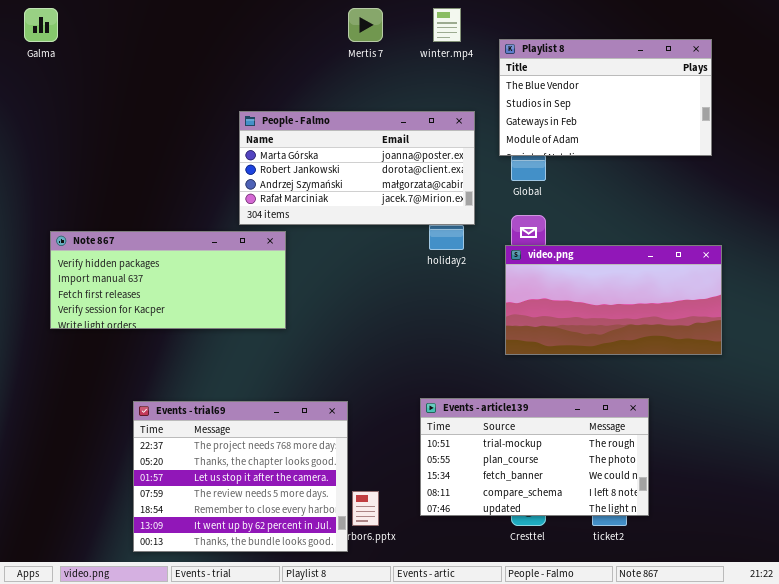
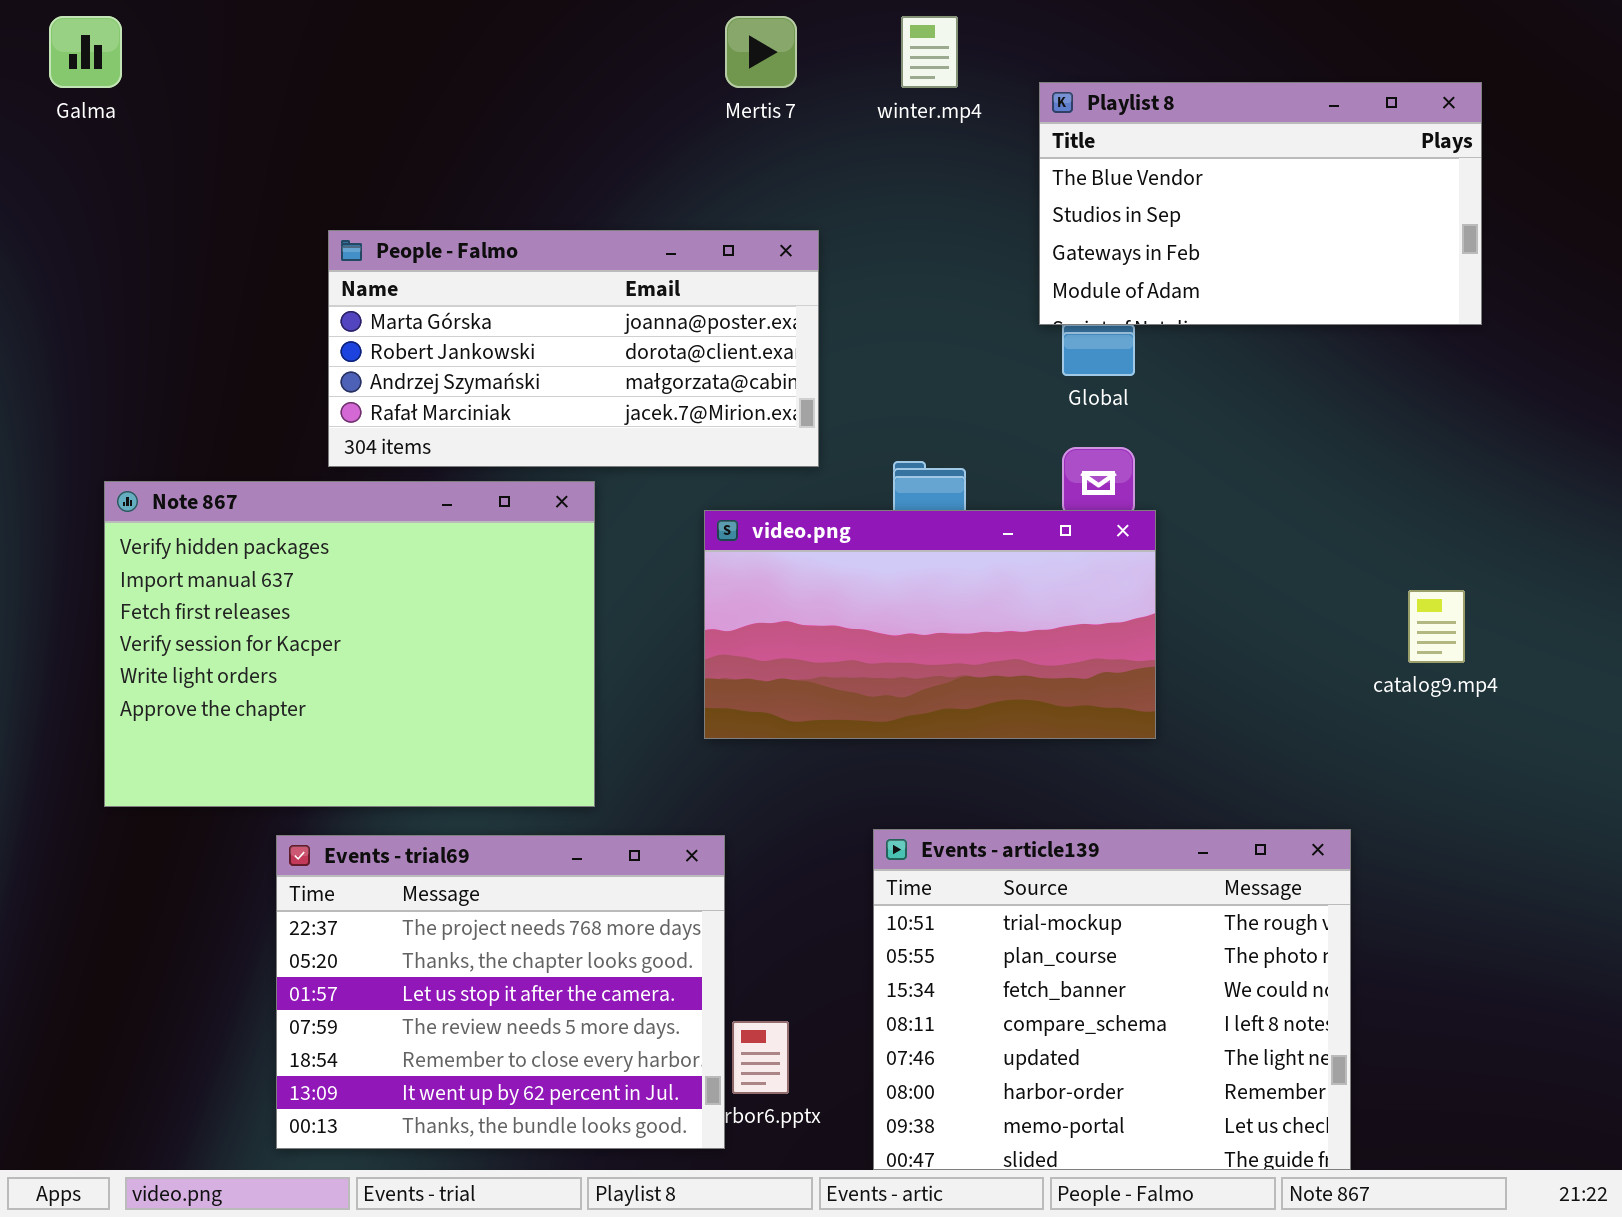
People - Falmo: [239,111,475,225] -> [328,230,819,467], moved
Note 867: [50,231,286,329] -> [104,481,595,807], resized
video.png: [505,245,722,355] -> [704,510,1156,739], moved
Events - article139: [420,398,649,516] -> [873,829,1351,1170], resized

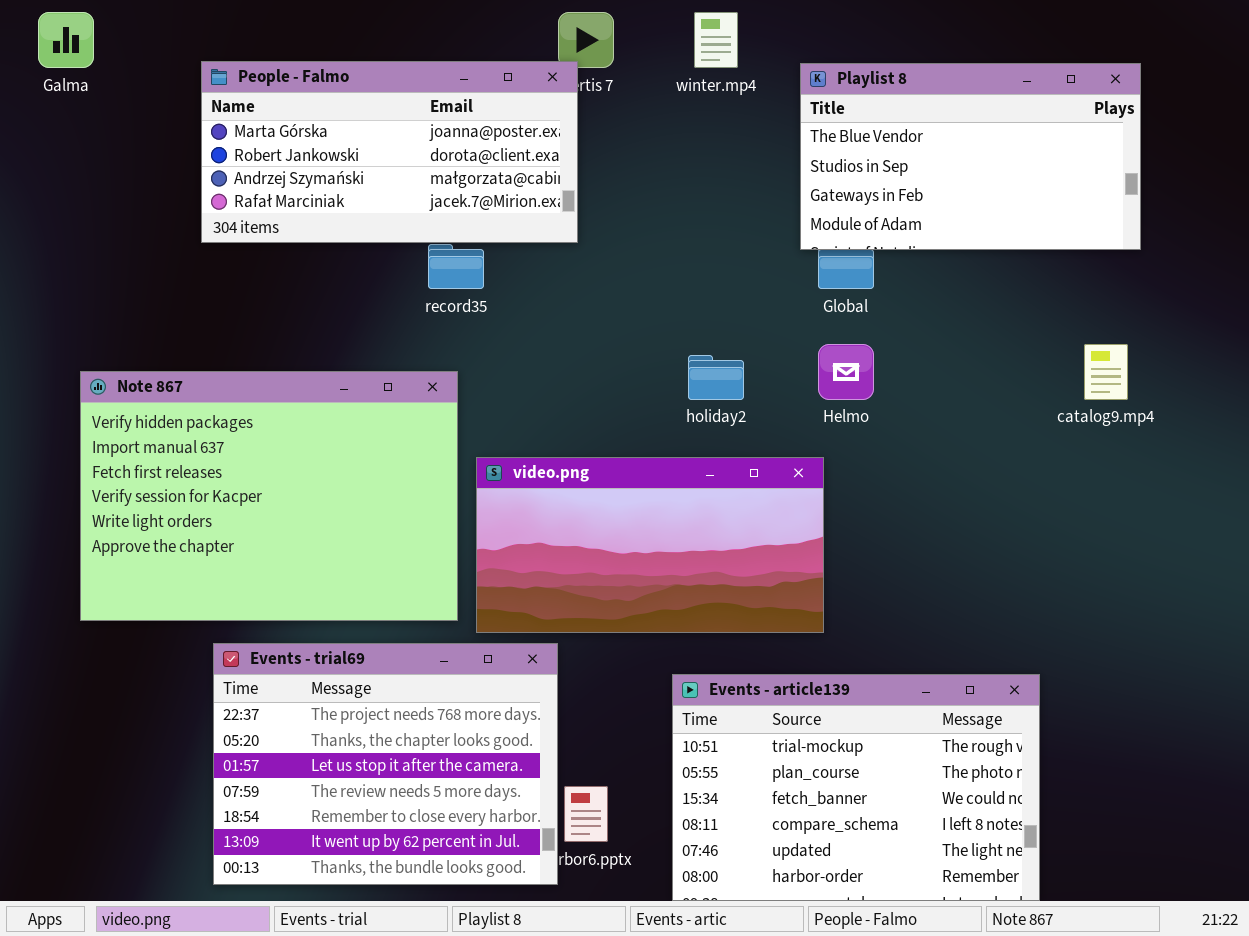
People - Falmo: [328,230,819,467] -> [201,61,578,243], moved
video.png: [704,510,1156,739] -> [476,457,824,633], moved
catalog9.mp4: [1408,590,1465,663] -> [1084,344,1128,400], moved
Events - article139: [873,829,1351,1170] -> [672,674,1040,901], resized

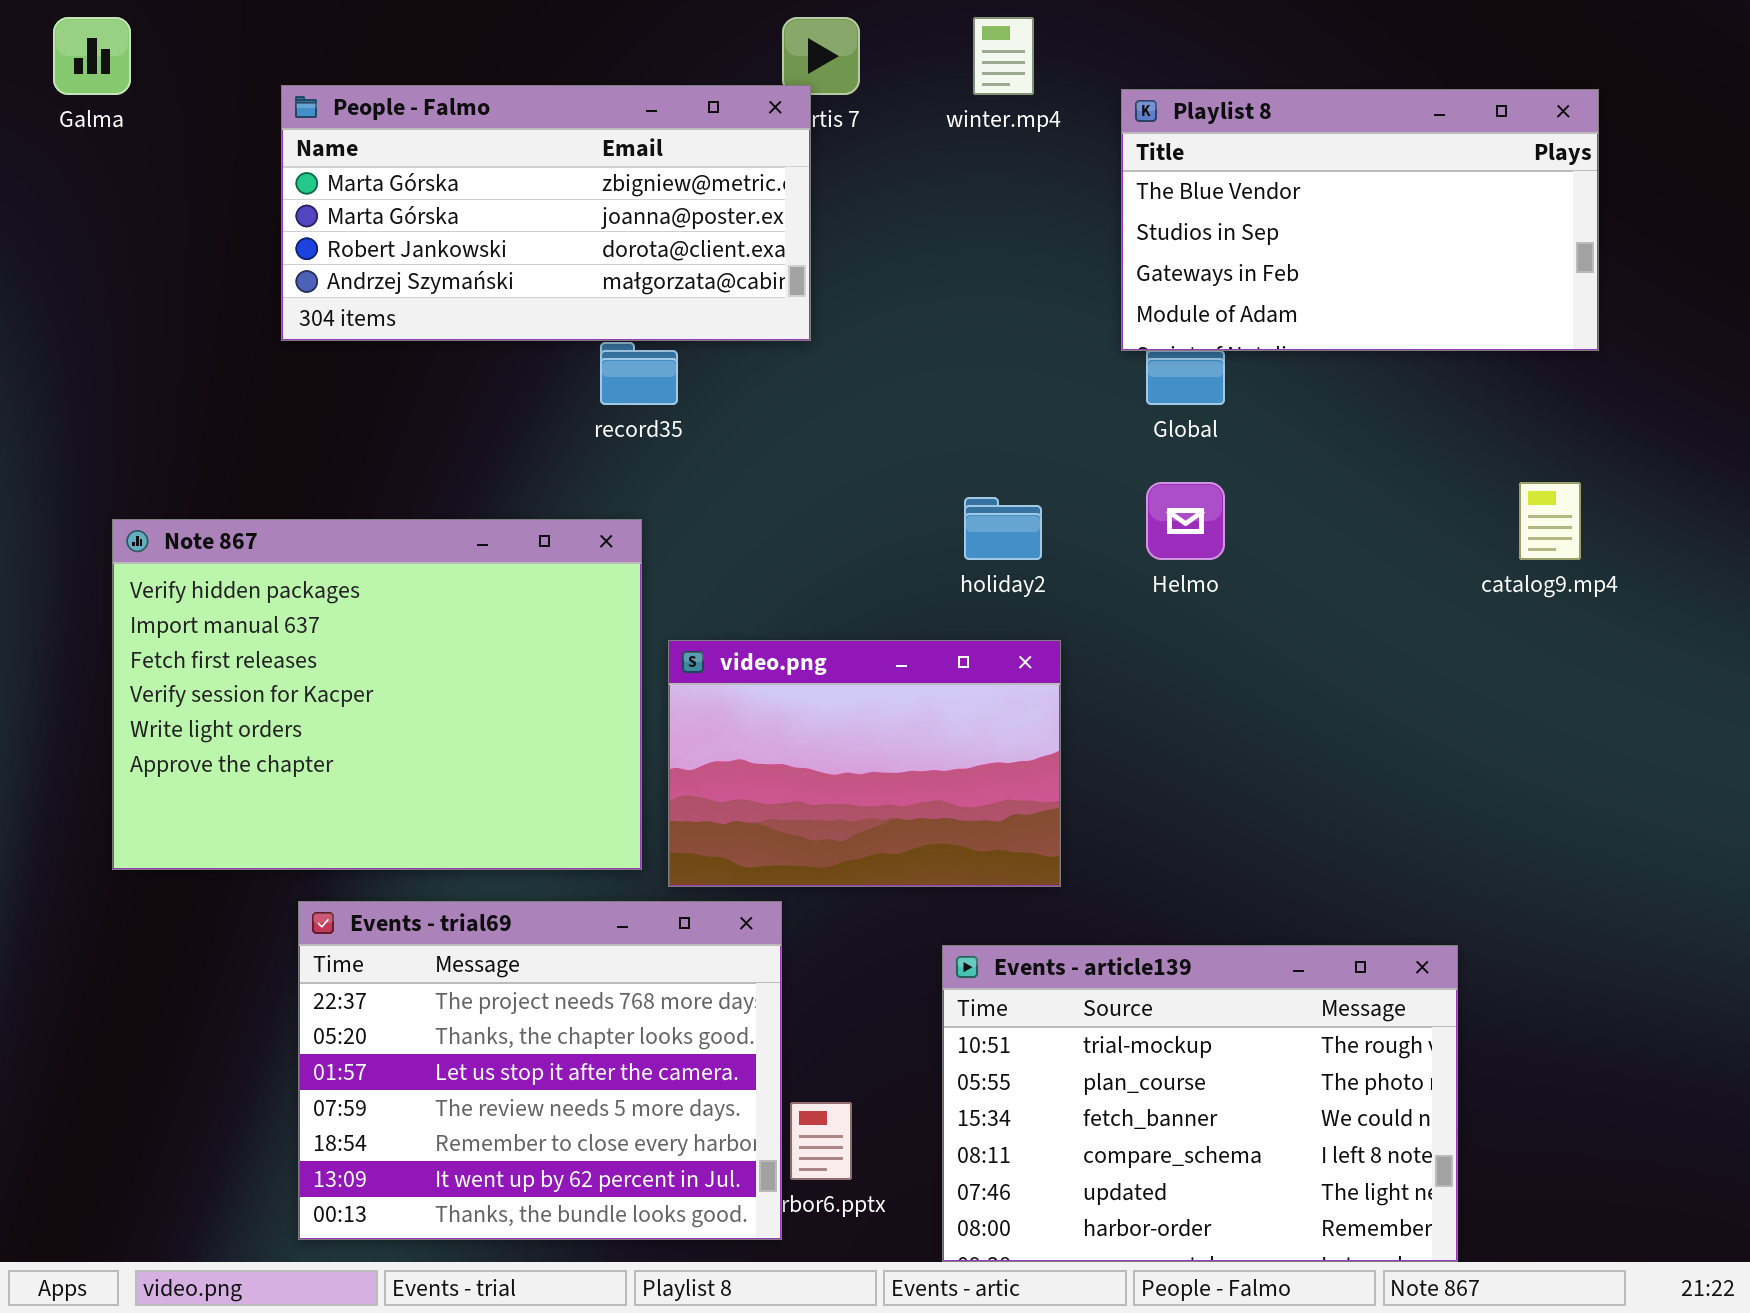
People - Falmo: [201,61,578,243] -> [281,85,811,341], scrolled up 1 row
video.png: [476,457,824,633] -> [668,640,1061,887], resized

